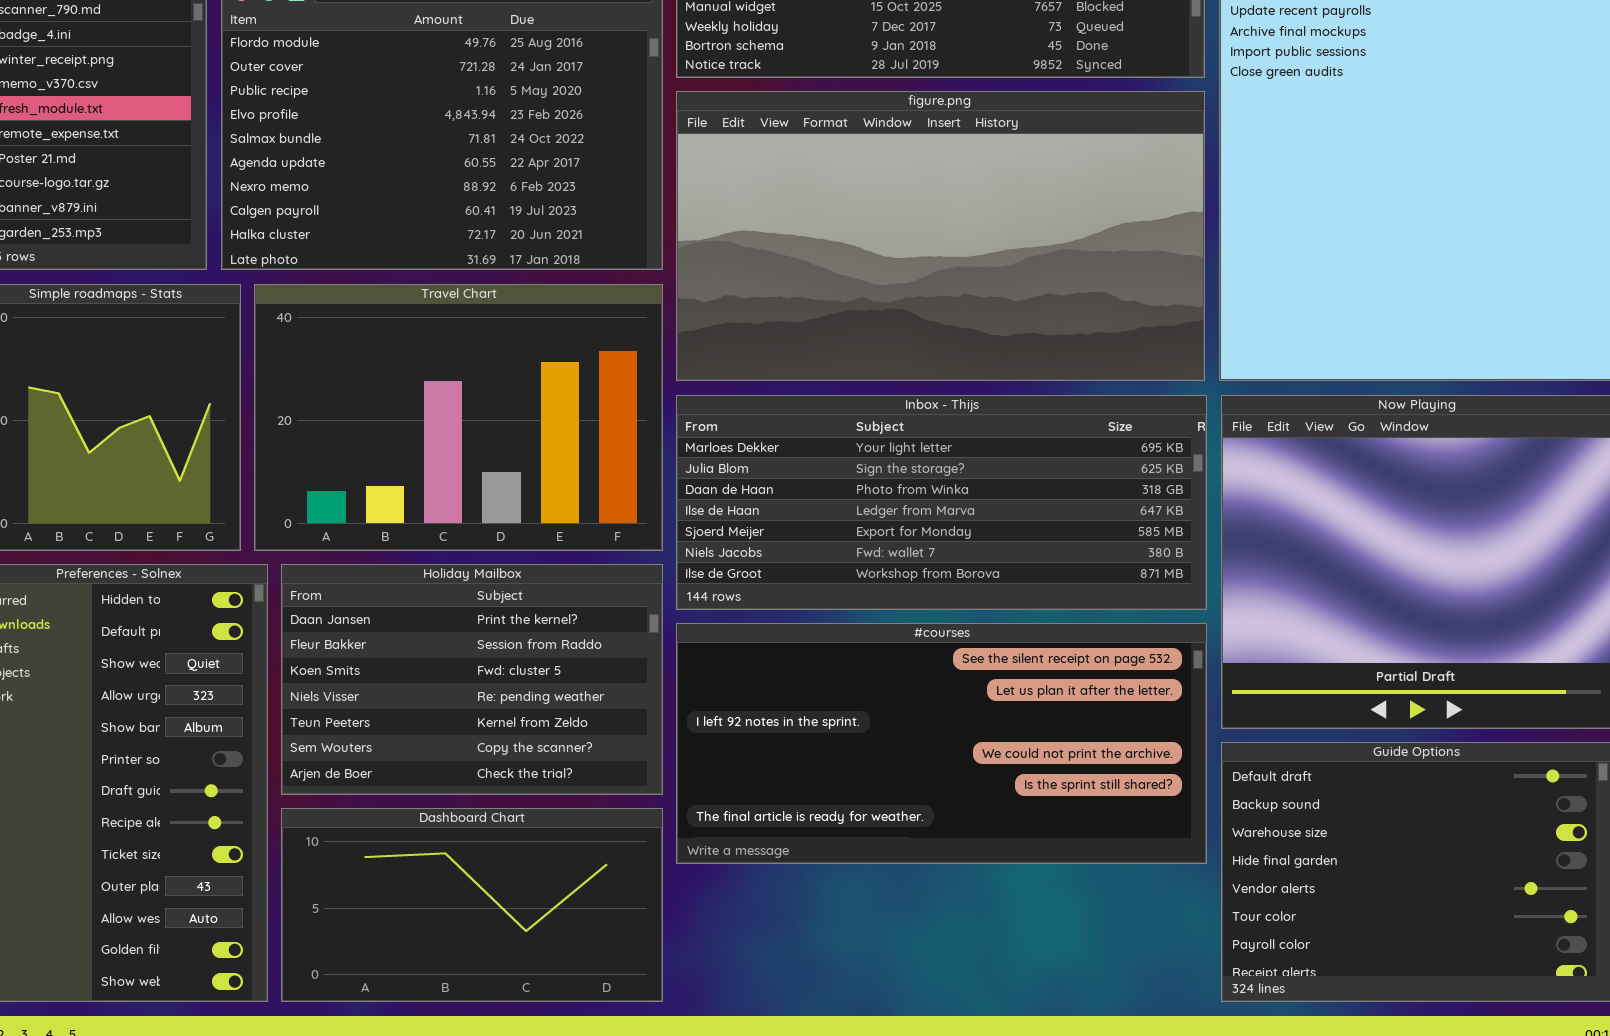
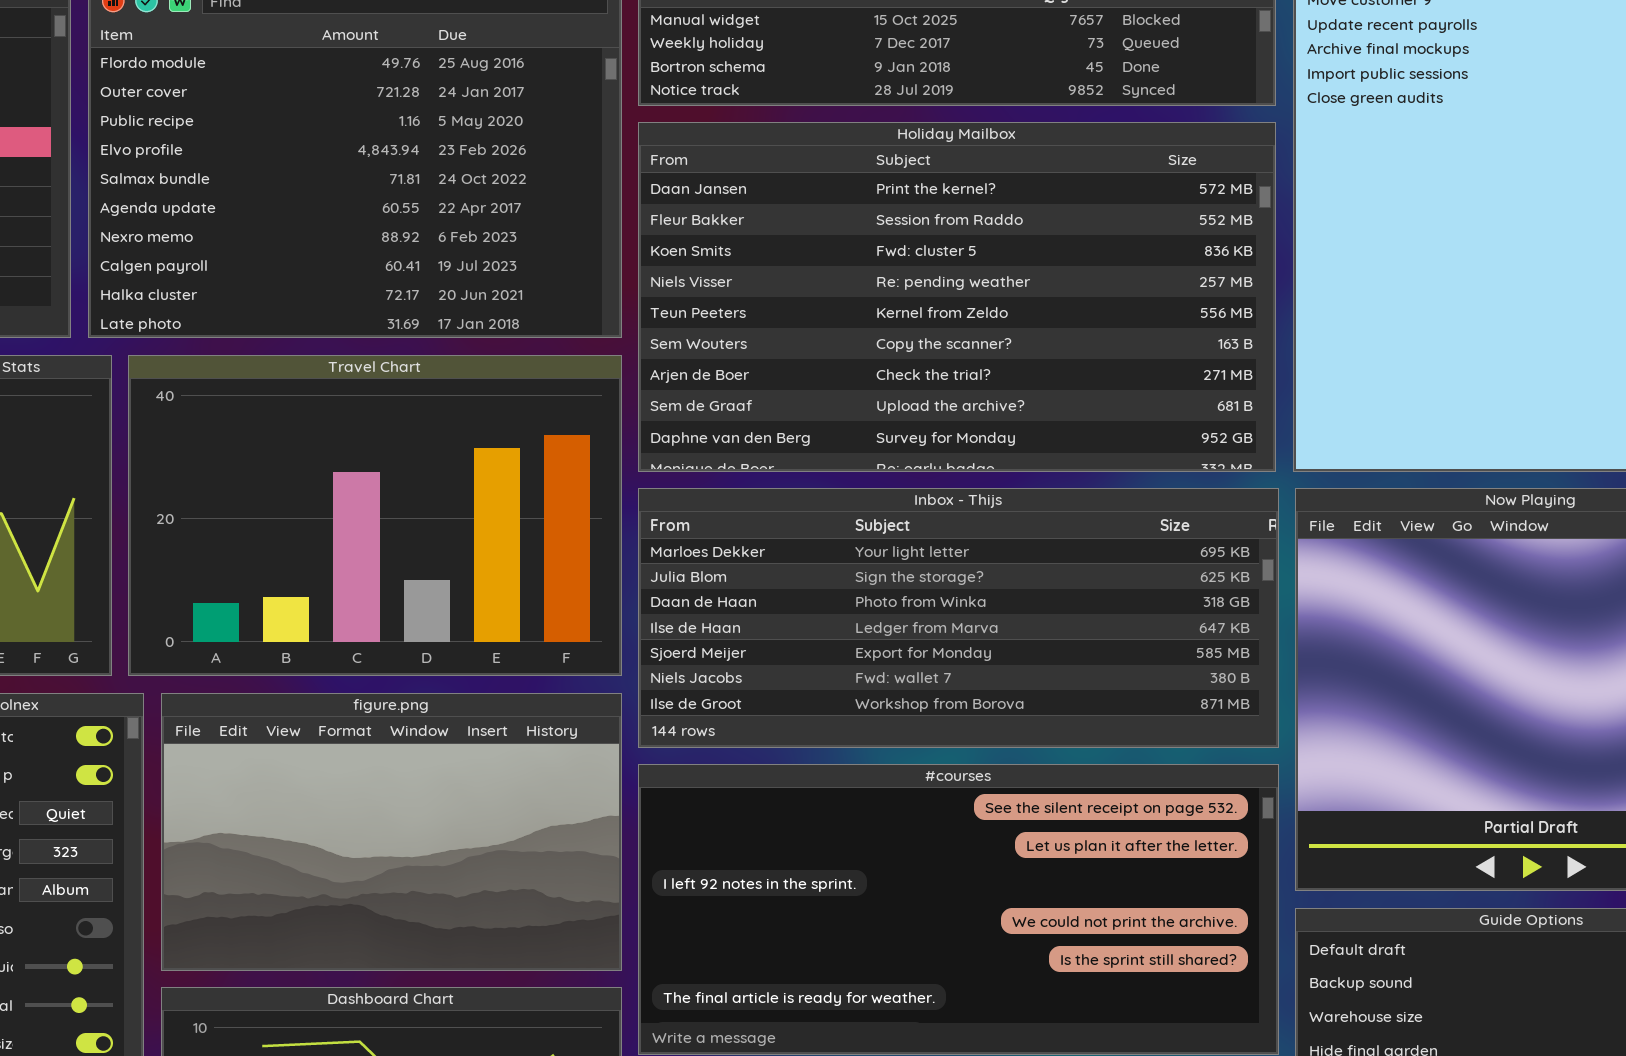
figure.png: [676,91,1205,381] -> [161,693,622,971], moved, resized
Holiday Mailbox: [281,564,663,795] -> [638,122,1276,472], moved, resized

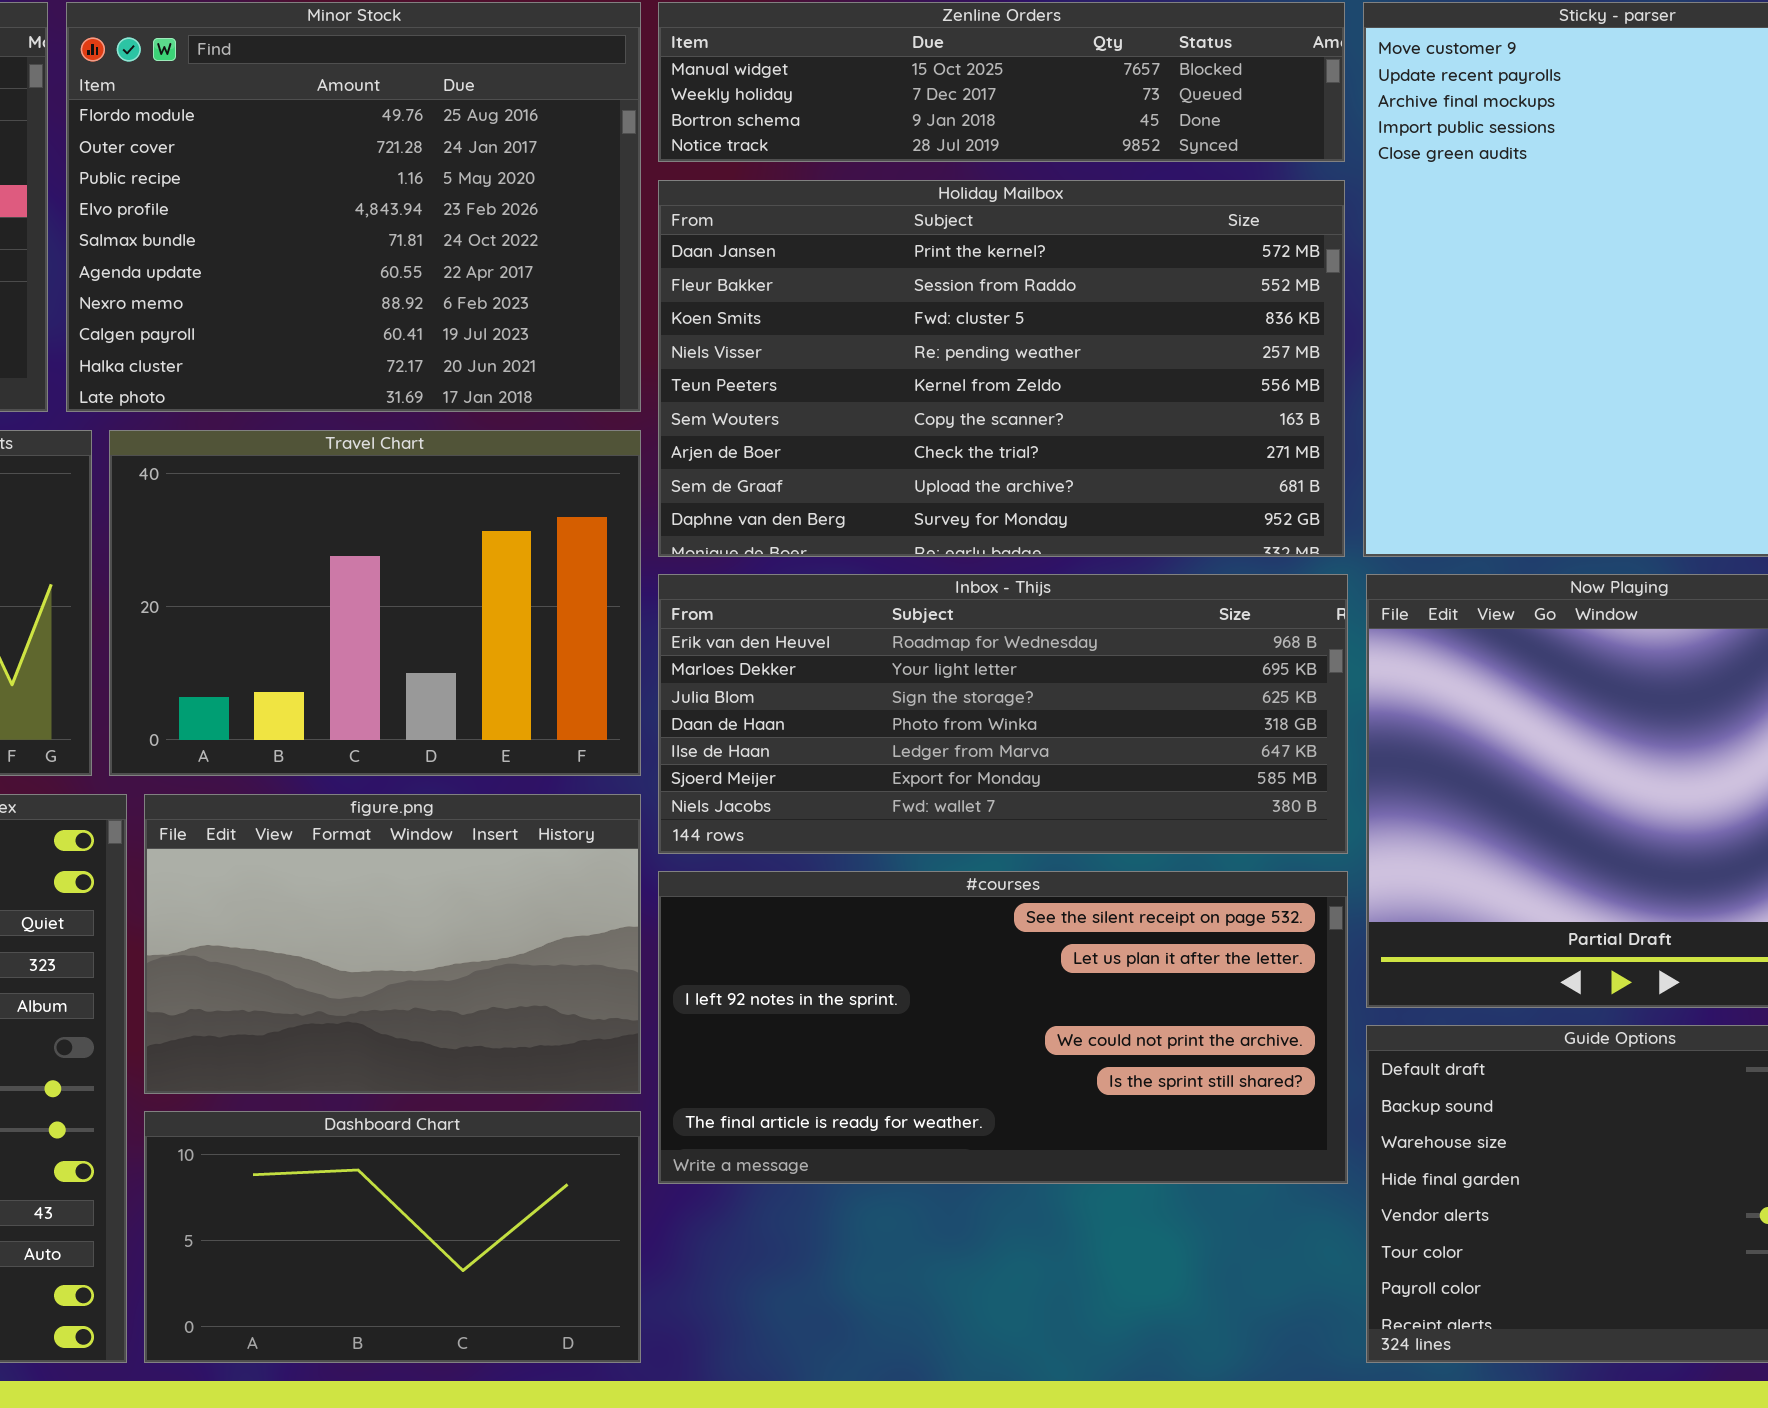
Inbox - Thijs: [638,488,1279,748] -> [658,574,1348,854], scrolled up 1 row

